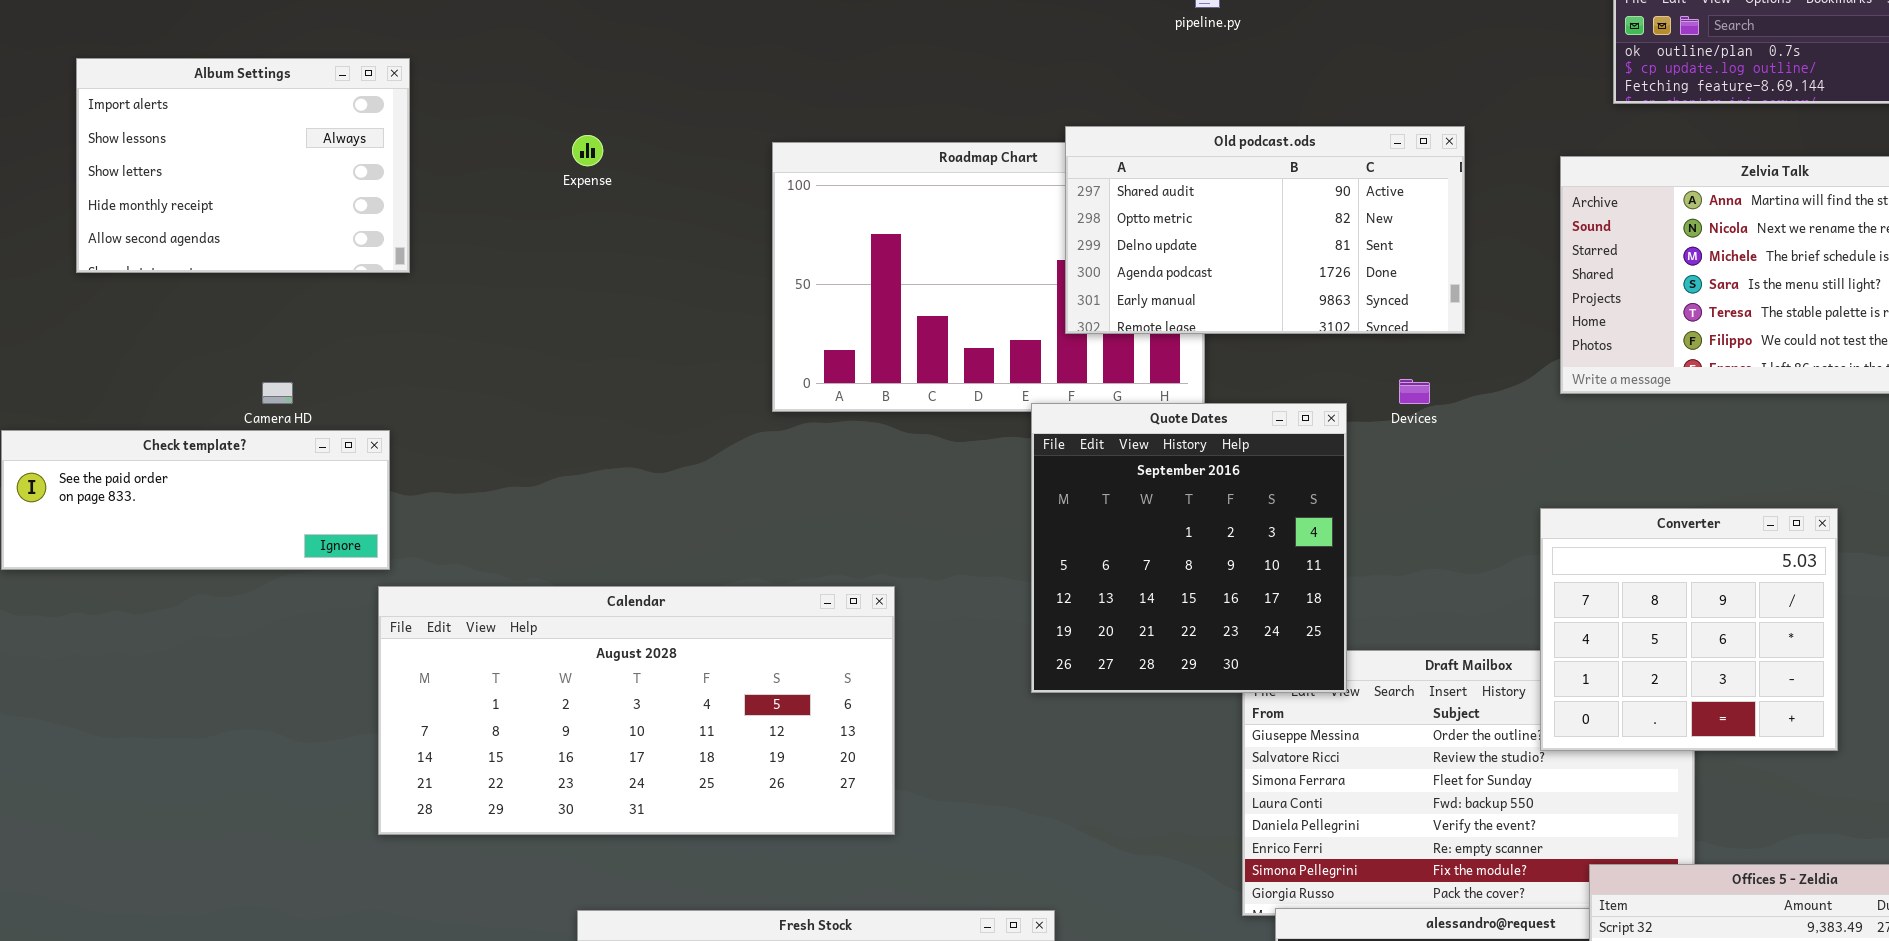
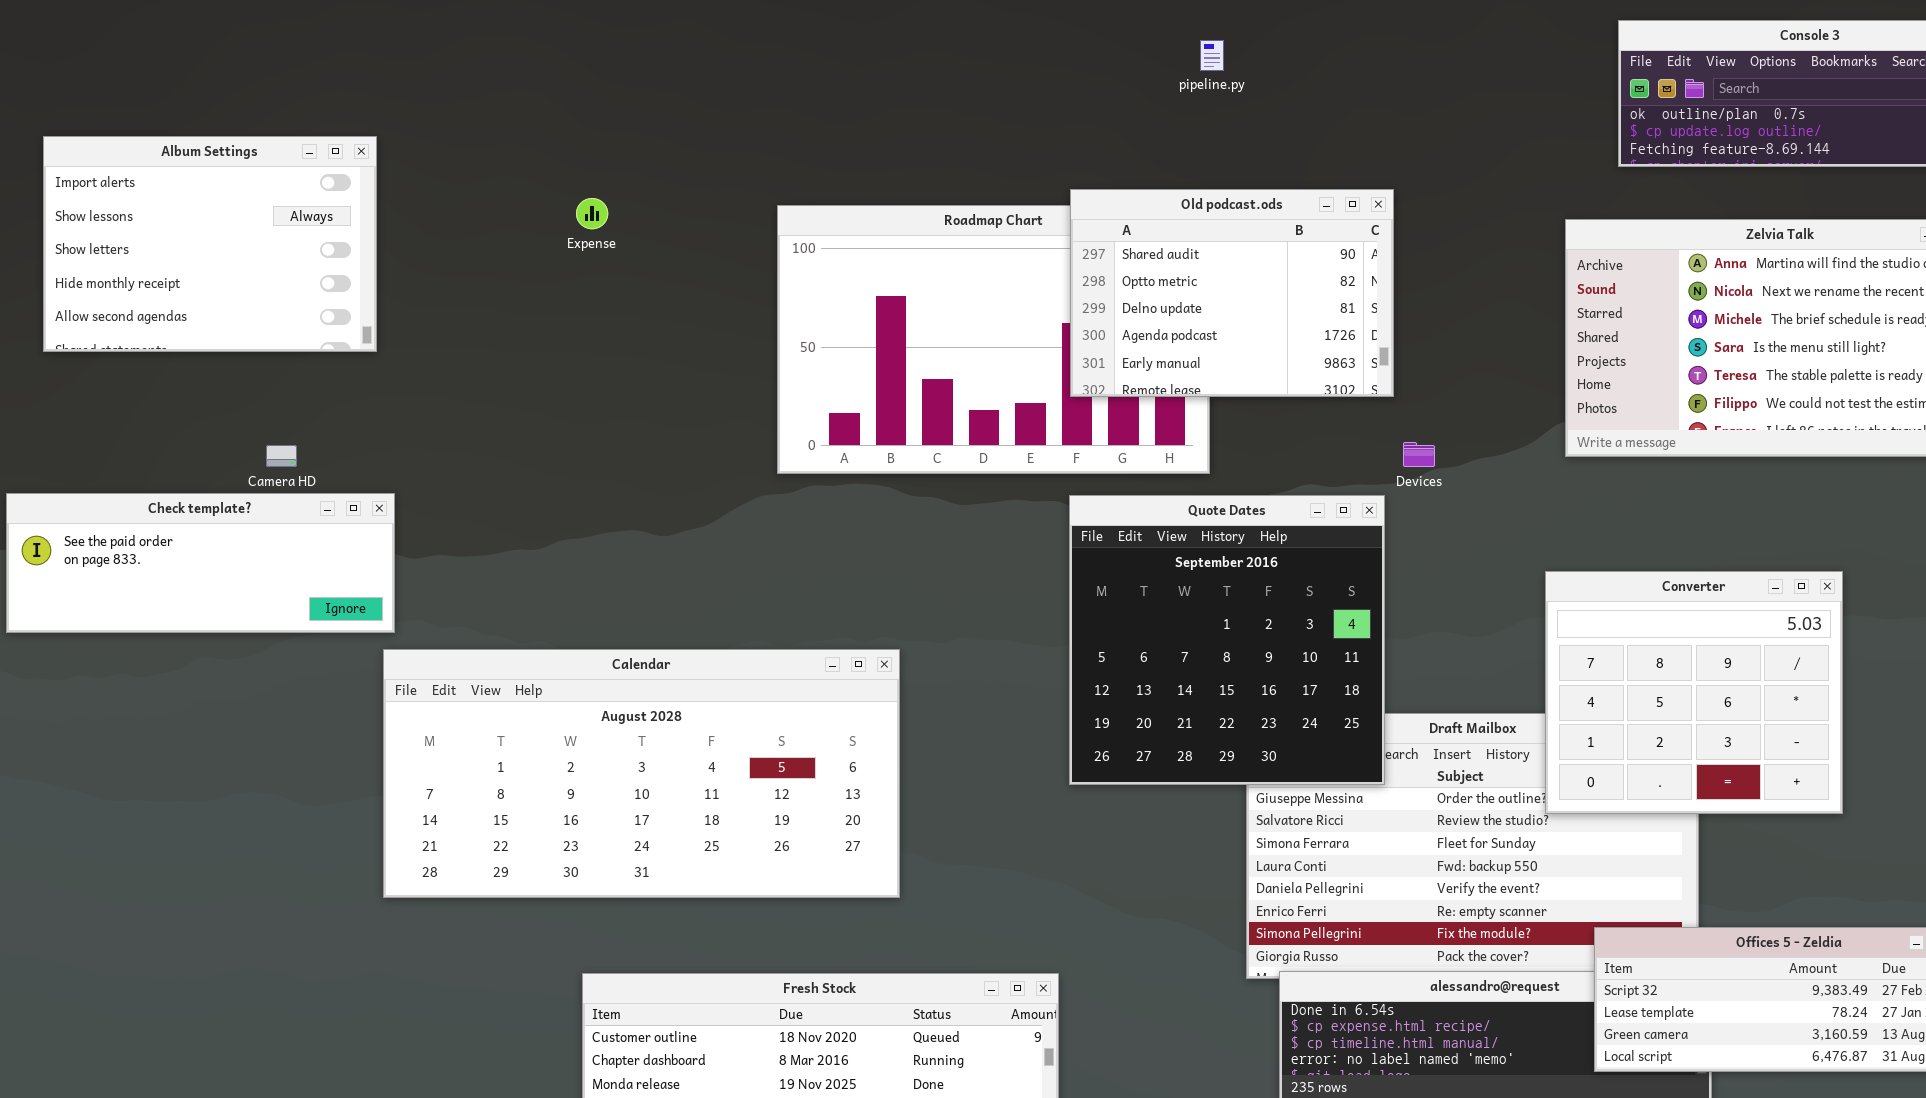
Album Settings: [76,58,410,273] -> [43,136,377,352], moved
Old podcast.ods: [1065,126,1465,334] -> [1070,189,1394,397], resized
Quote Dates: [1031,403,1347,693] -> [1069,495,1385,785], moved

